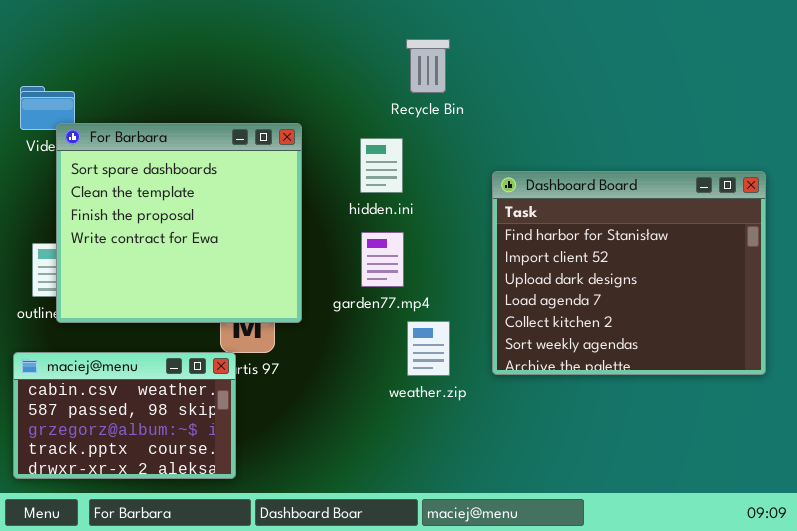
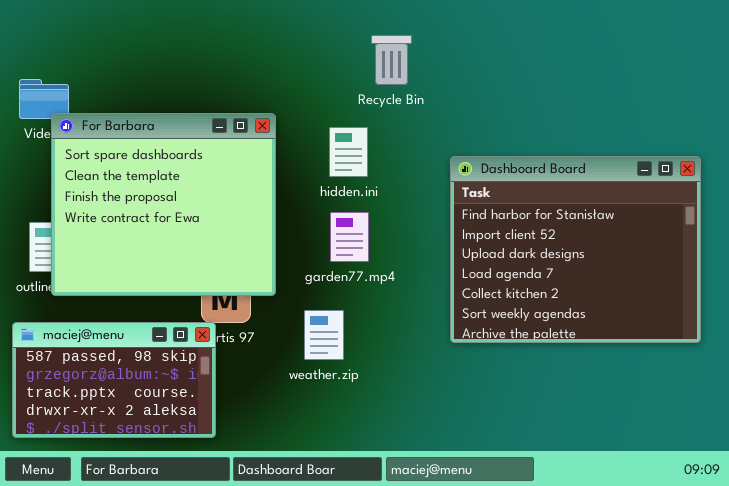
weather.zip: [407,321,450,376] -> [304,310,344,360], moved
maciej@menu: [13,352,236,479] -> [12,322,216,438], scrolled down 1 row

